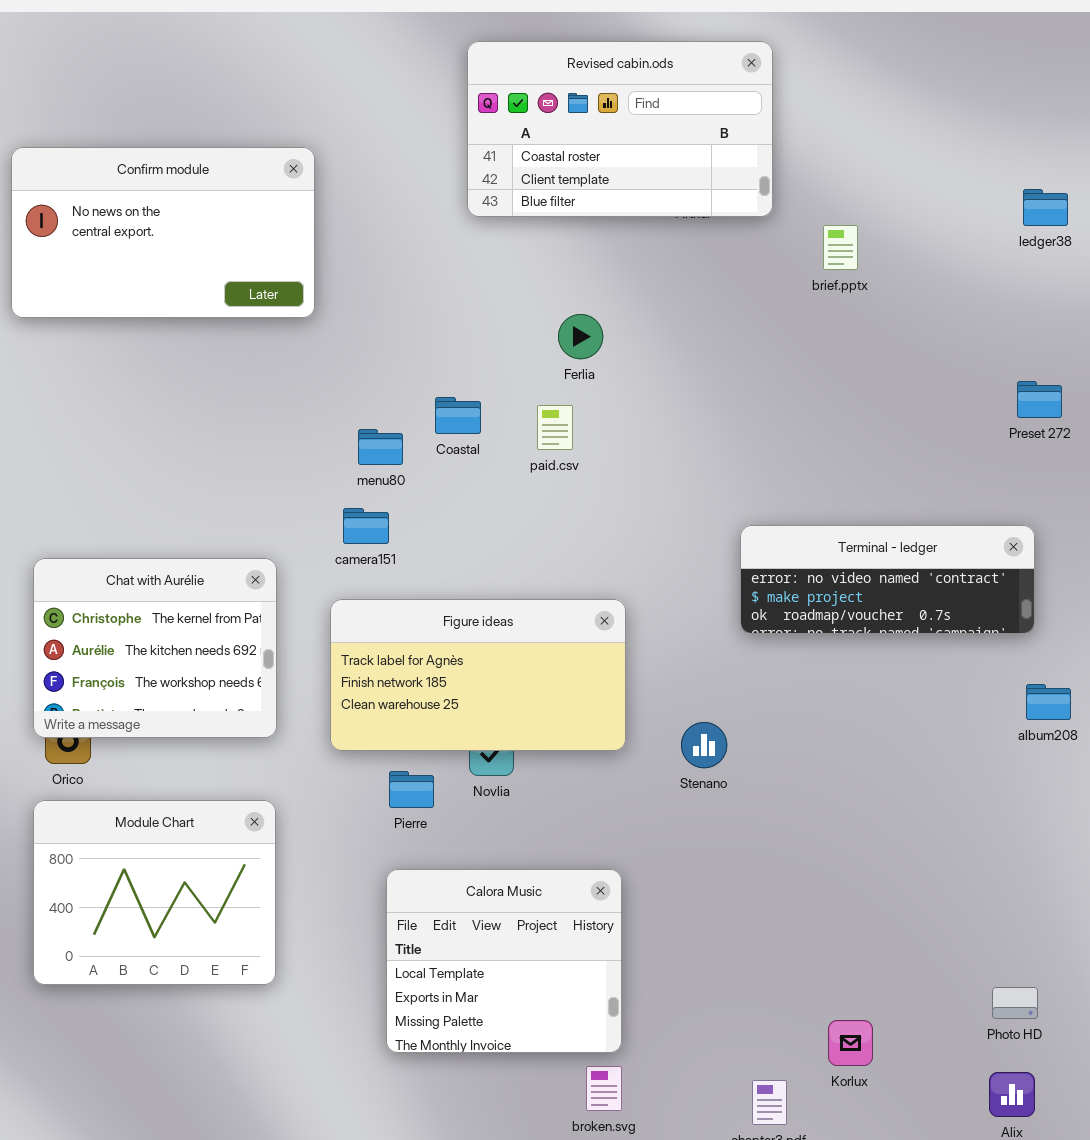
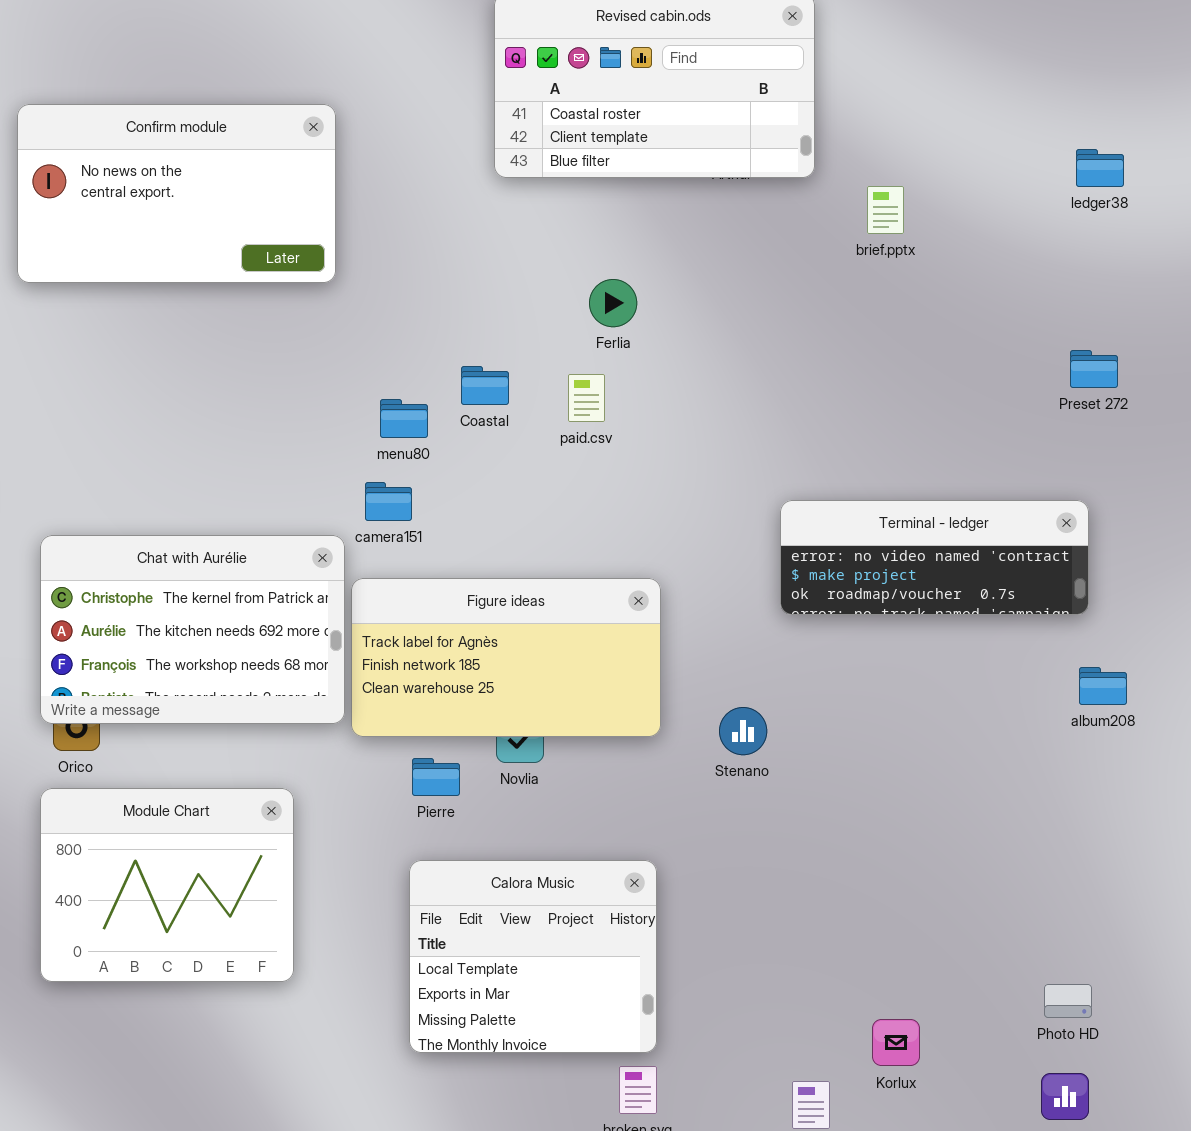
Chat with Aurélie: [33,558,277,738] -> [40,535,345,724], resized

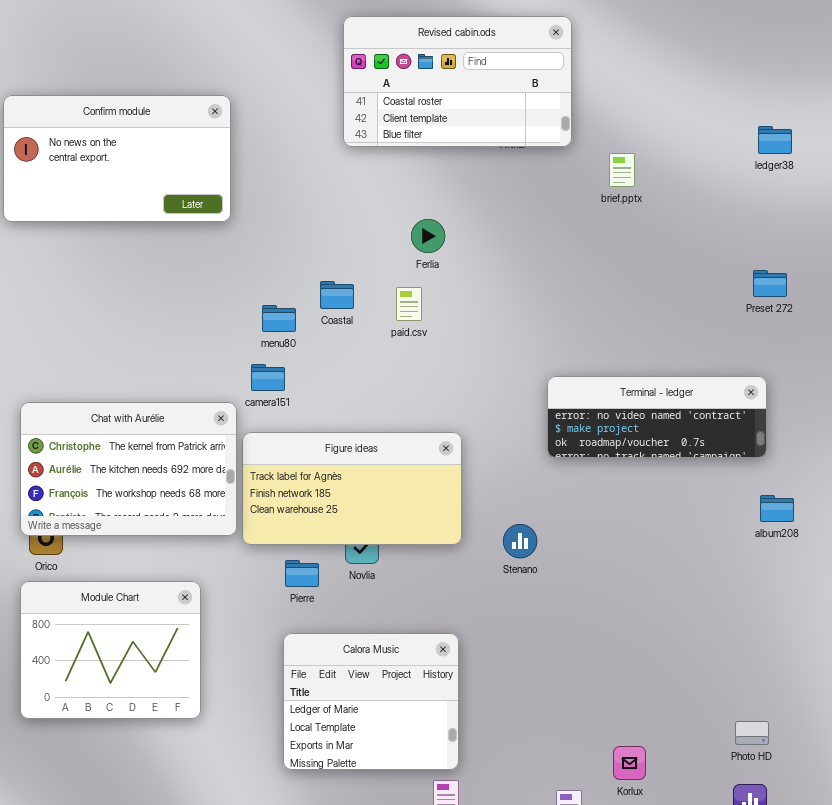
Calora Music: [409,860,657,1053] -> [283,633,459,770], scrolled up 1 row

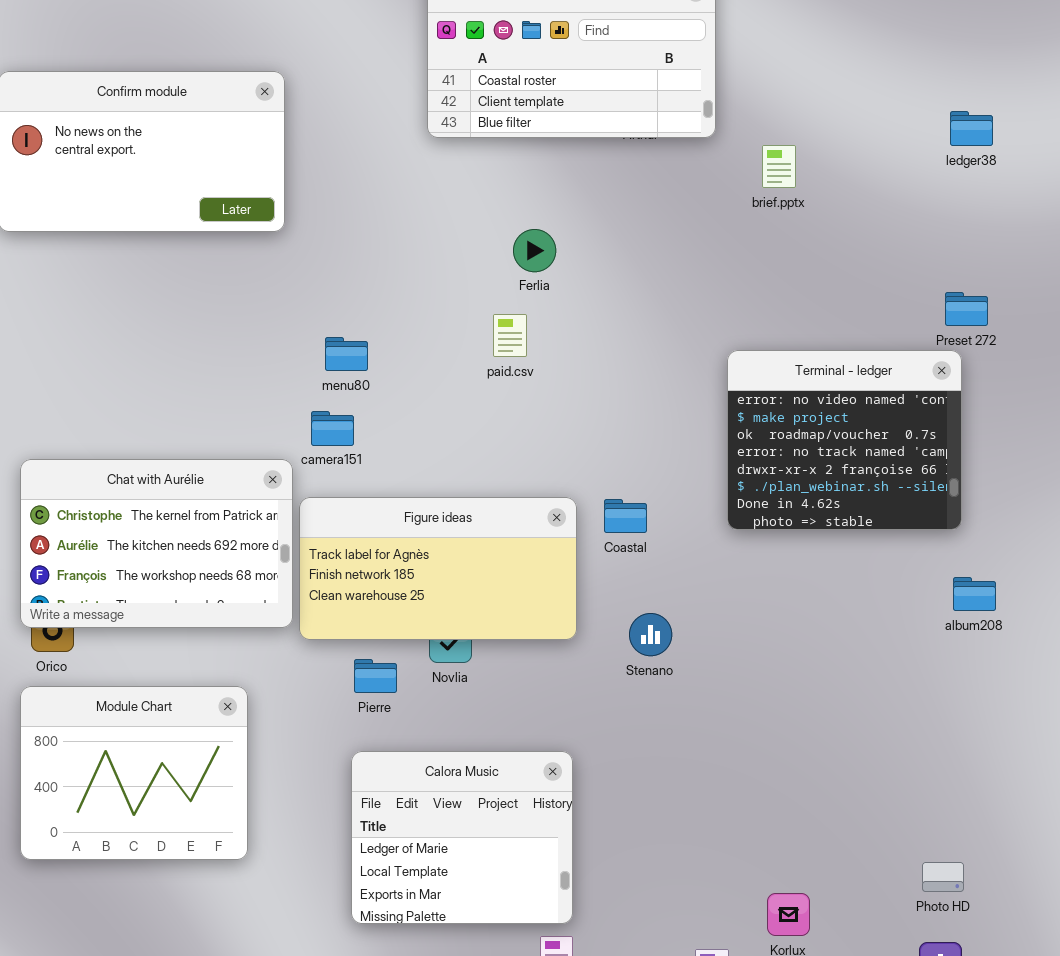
Coastal: [320,281,354,309] -> [604,499,647,533], moved
Terminal - ledger: [547,376,767,458] -> [727,350,962,530], resized

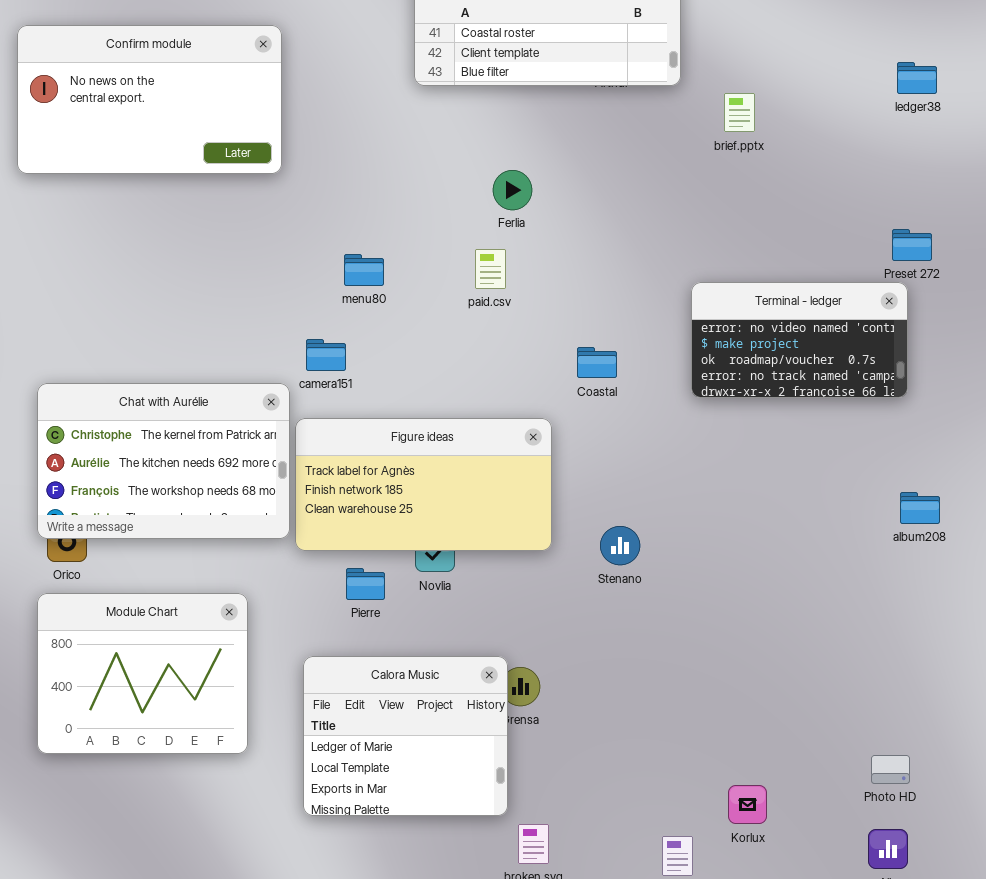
menu80: [325,337,368,371] -> [344,254,384,286], moved
Terminal - ledger: [727,350,962,530] -> [691,282,908,398], resized
Coastal: [604,499,647,533] -> [577,347,617,378], moved
Calora Music: [351,751,573,924] -> [303,656,508,816], moved

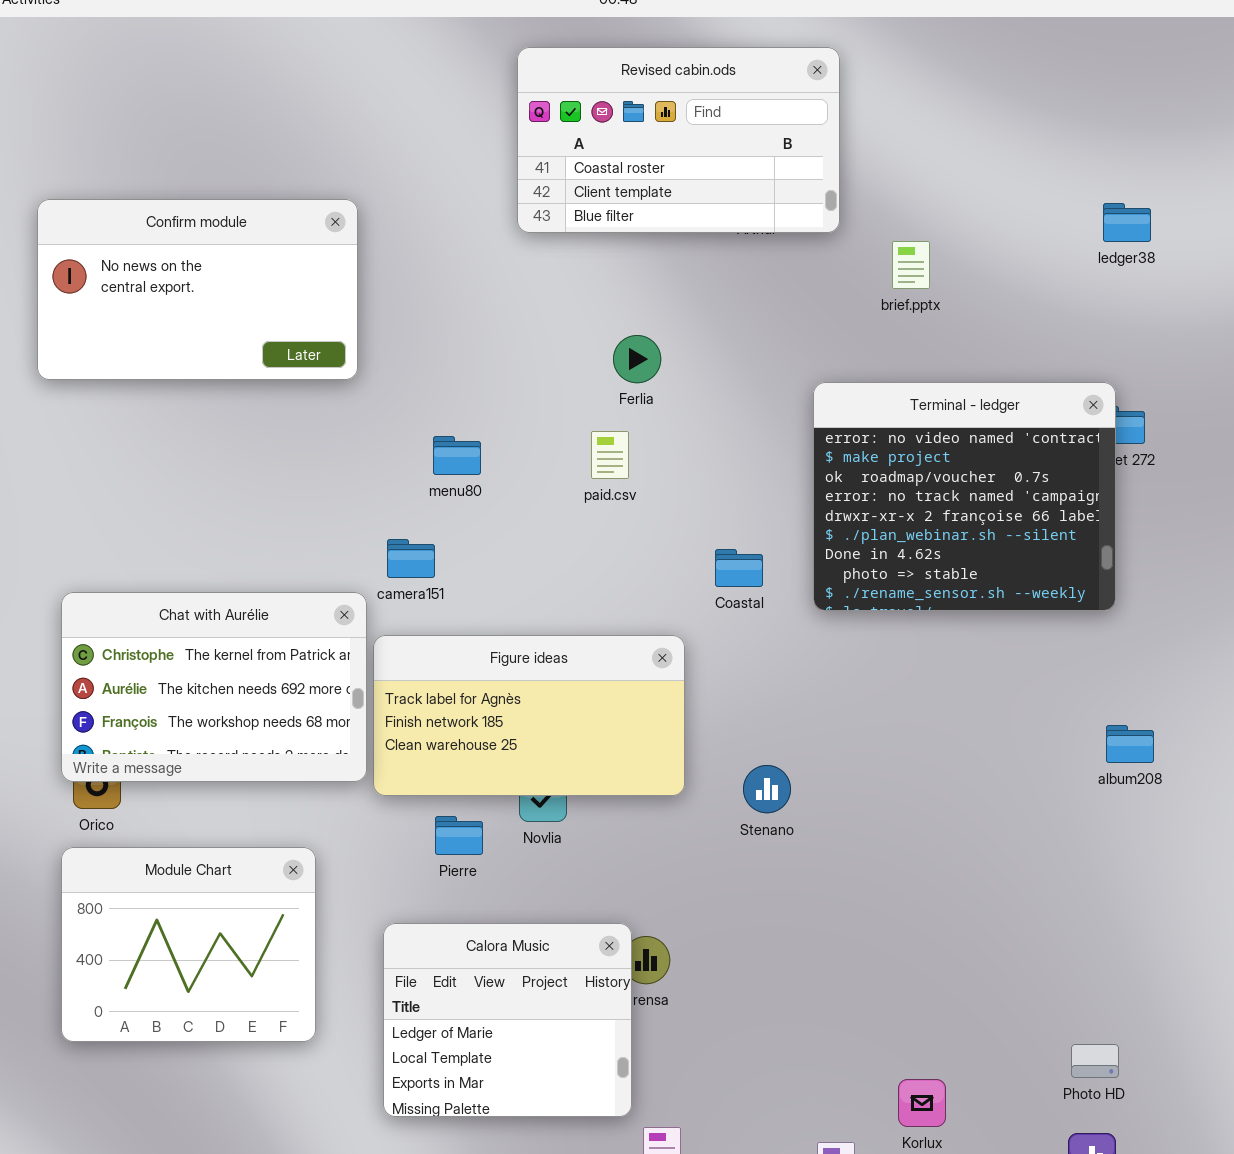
Confirm module: [17,25,282,174] -> [37,199,358,380], moved
Terminal - ledger: [691,282,908,398] -> [813,382,1116,611], resized

